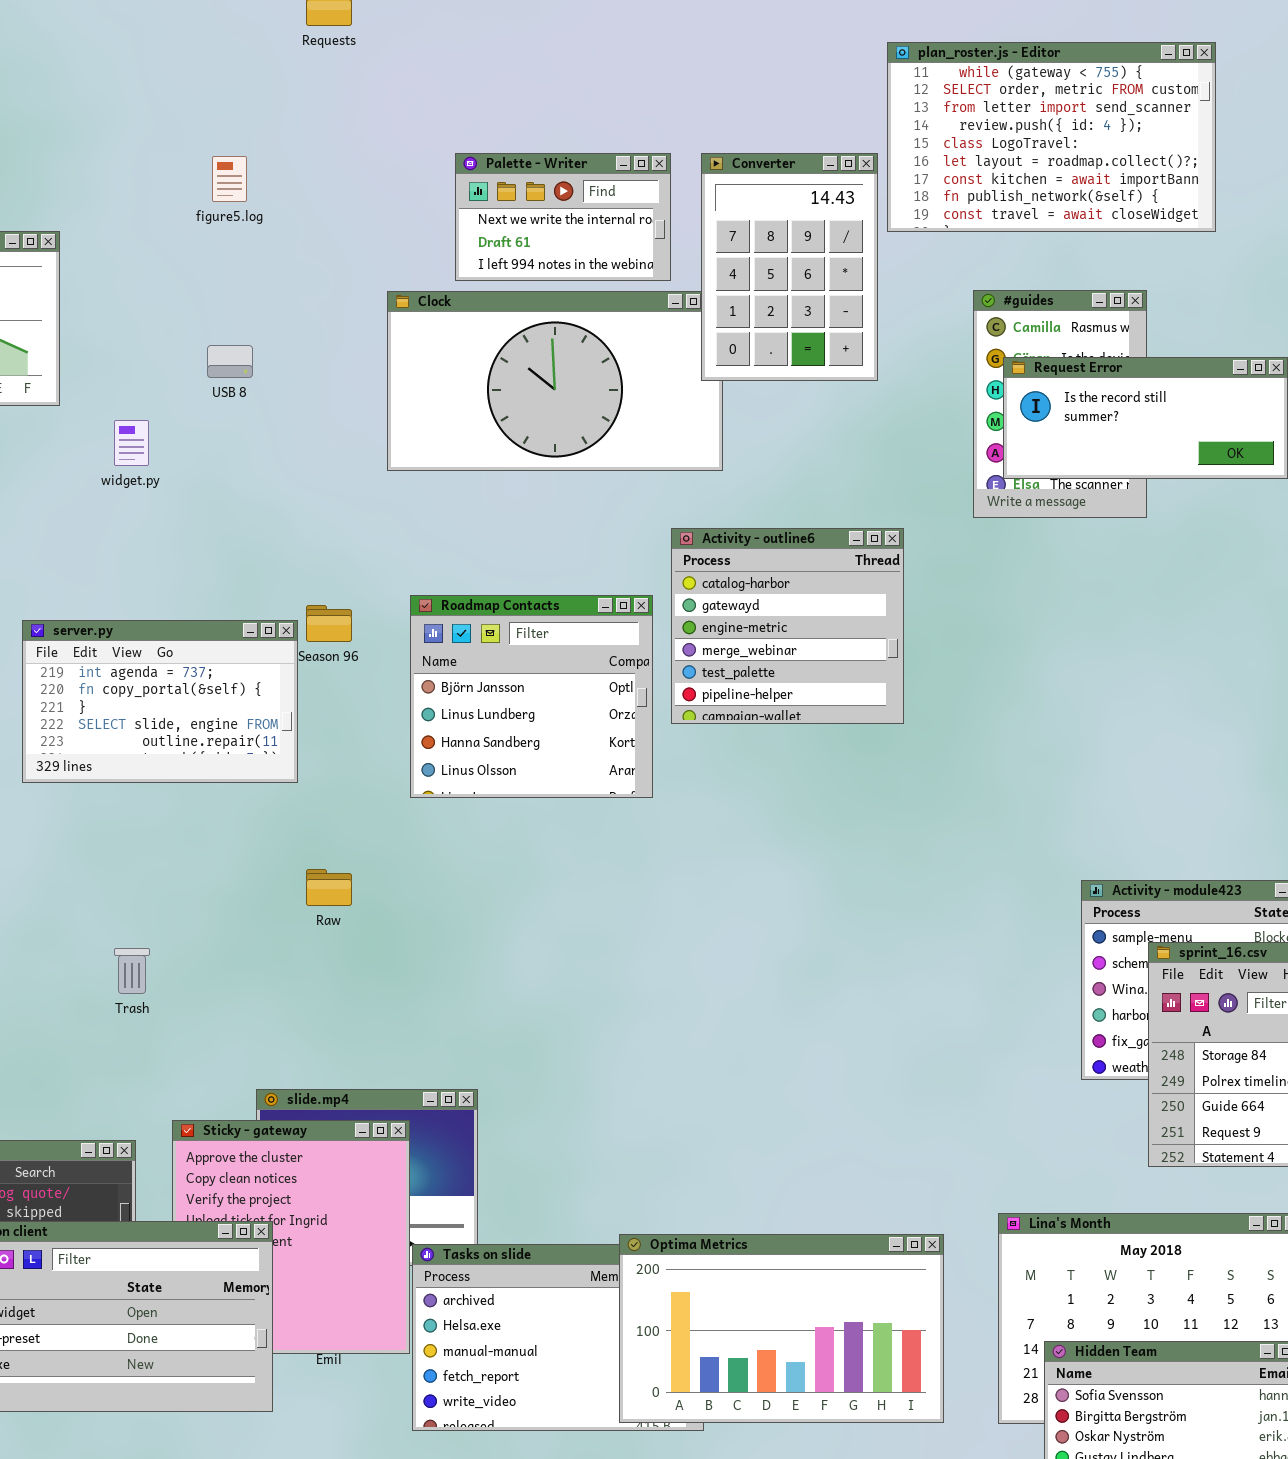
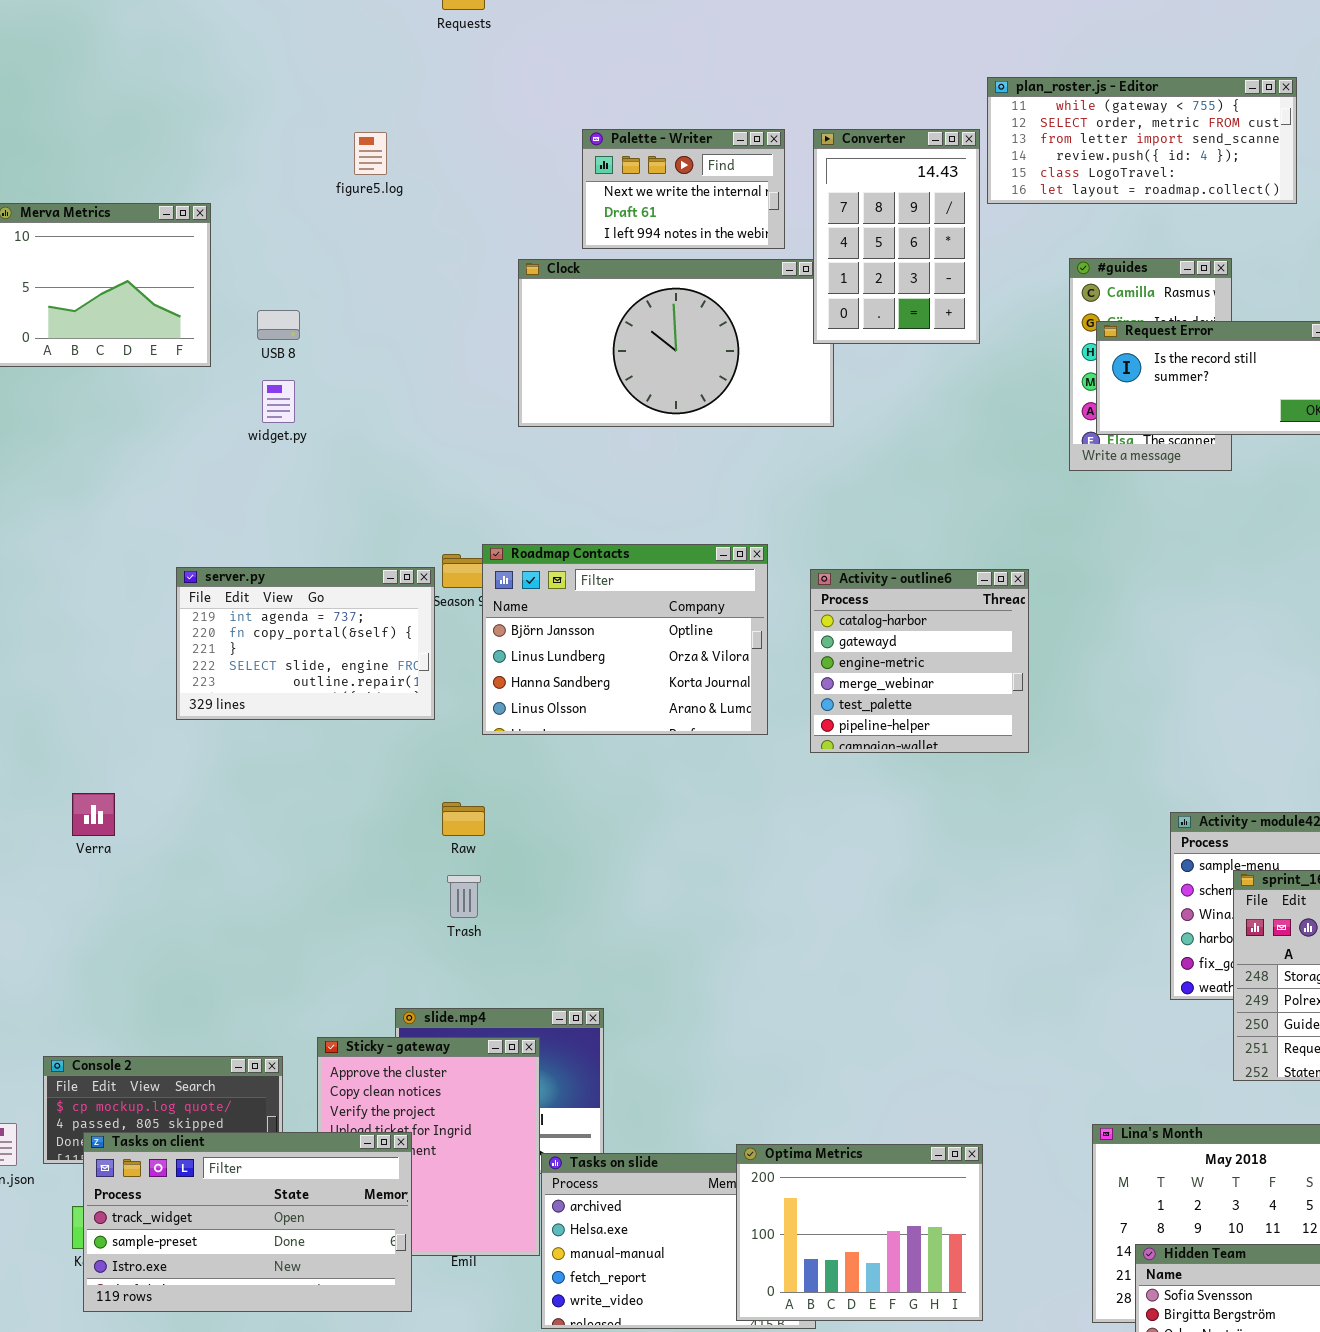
plan_roster.js - Editor: [887,42,1216,232] -> [987,77,1297,204], resized
USB 8: [207,345,253,378] -> [257,310,300,340], moved
Activity - outline6: [671,528,904,724] -> [810,569,1029,753], moved
Roadmap Contacts: [410,595,653,798] -> [482,544,768,735], resized
Trash: [114,948,150,994] -> [447,875,481,918], moved
Optima Metrics: [619,1234,944,1423] -> [736,1144,983,1321], resized

